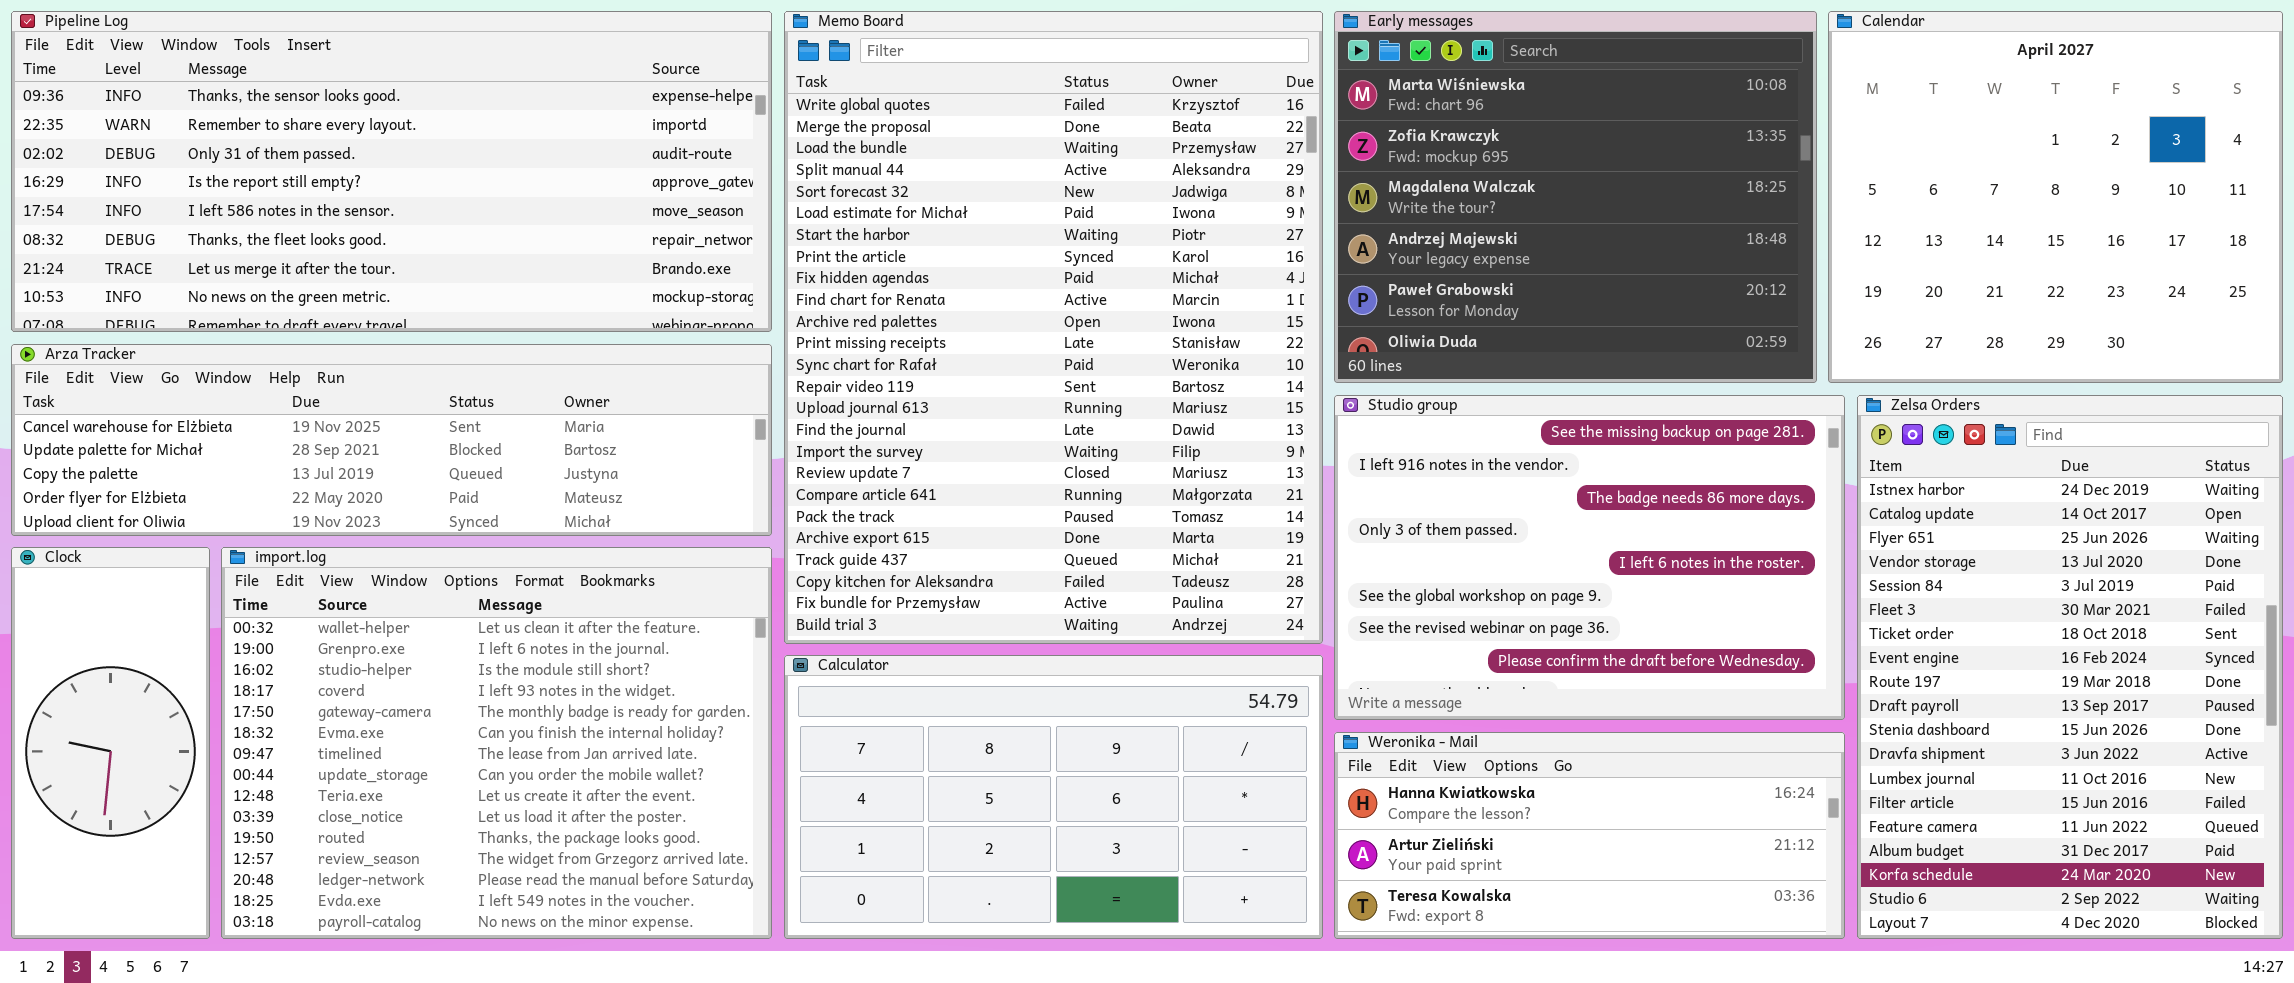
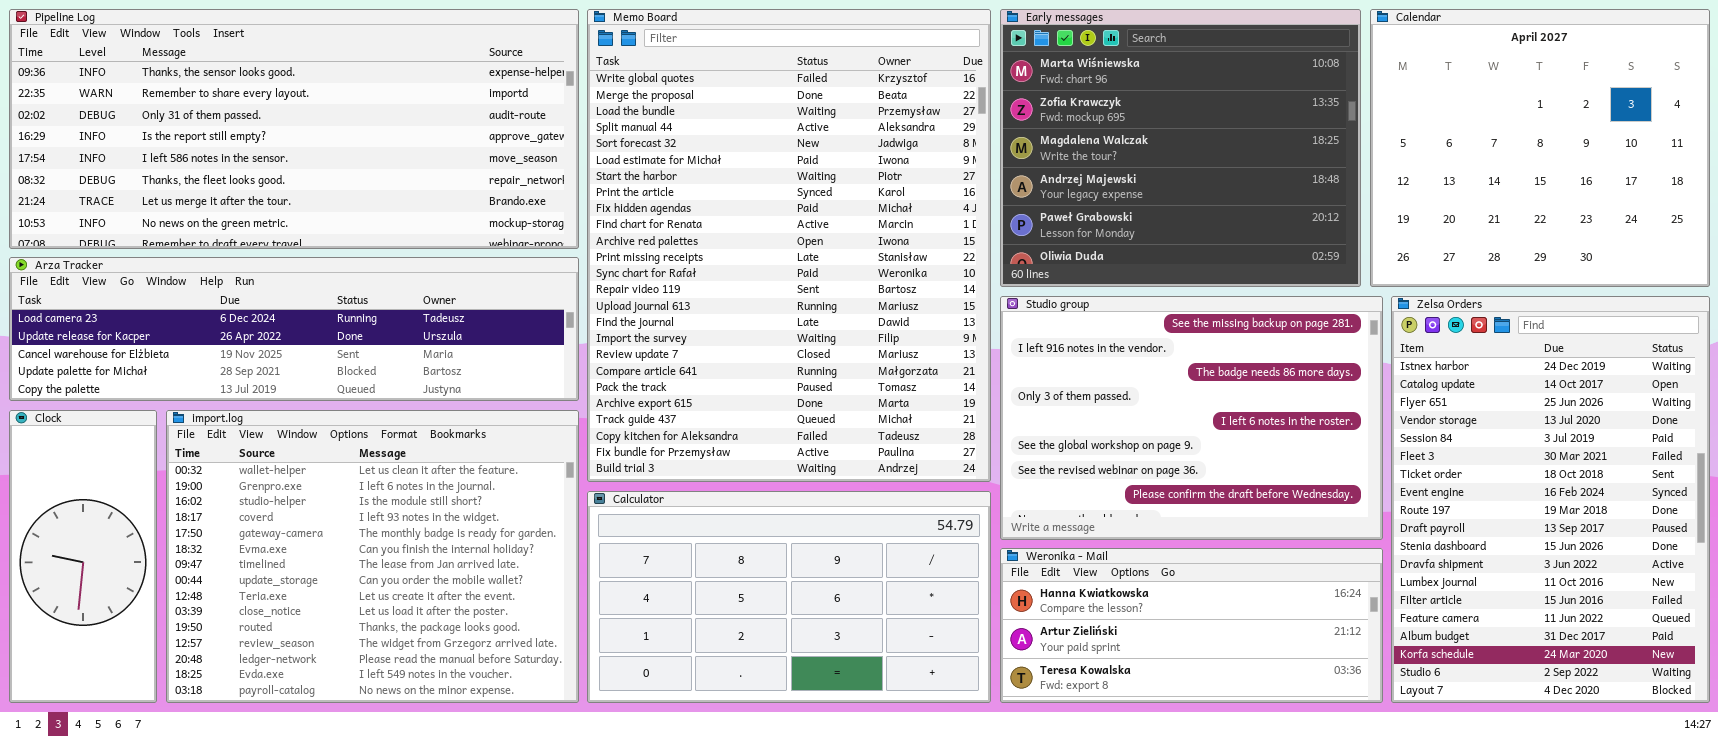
Arza Tracker: [11,344,772,536] -> [9,257,579,401], scrolled up 2 rows

